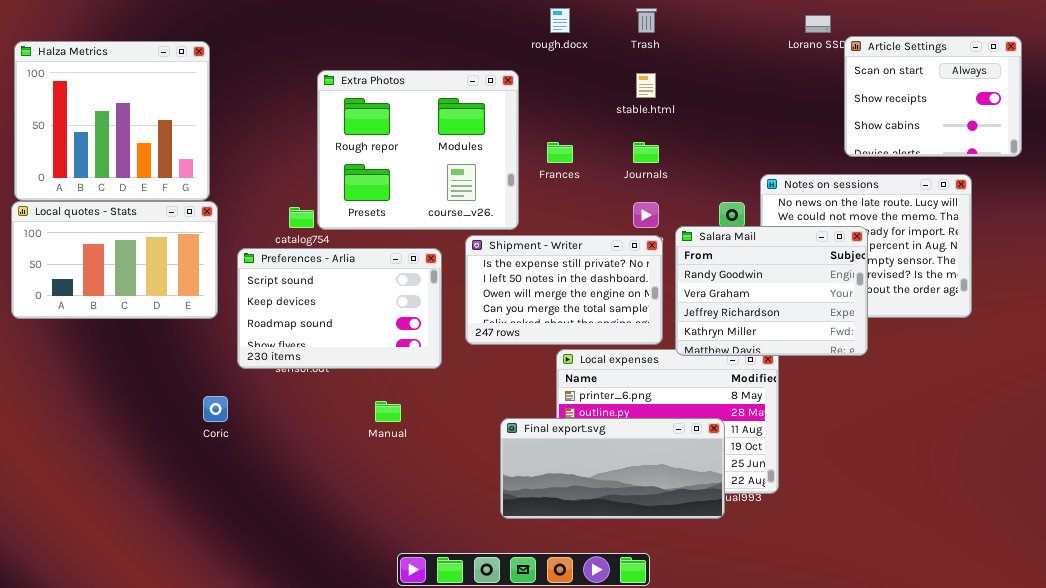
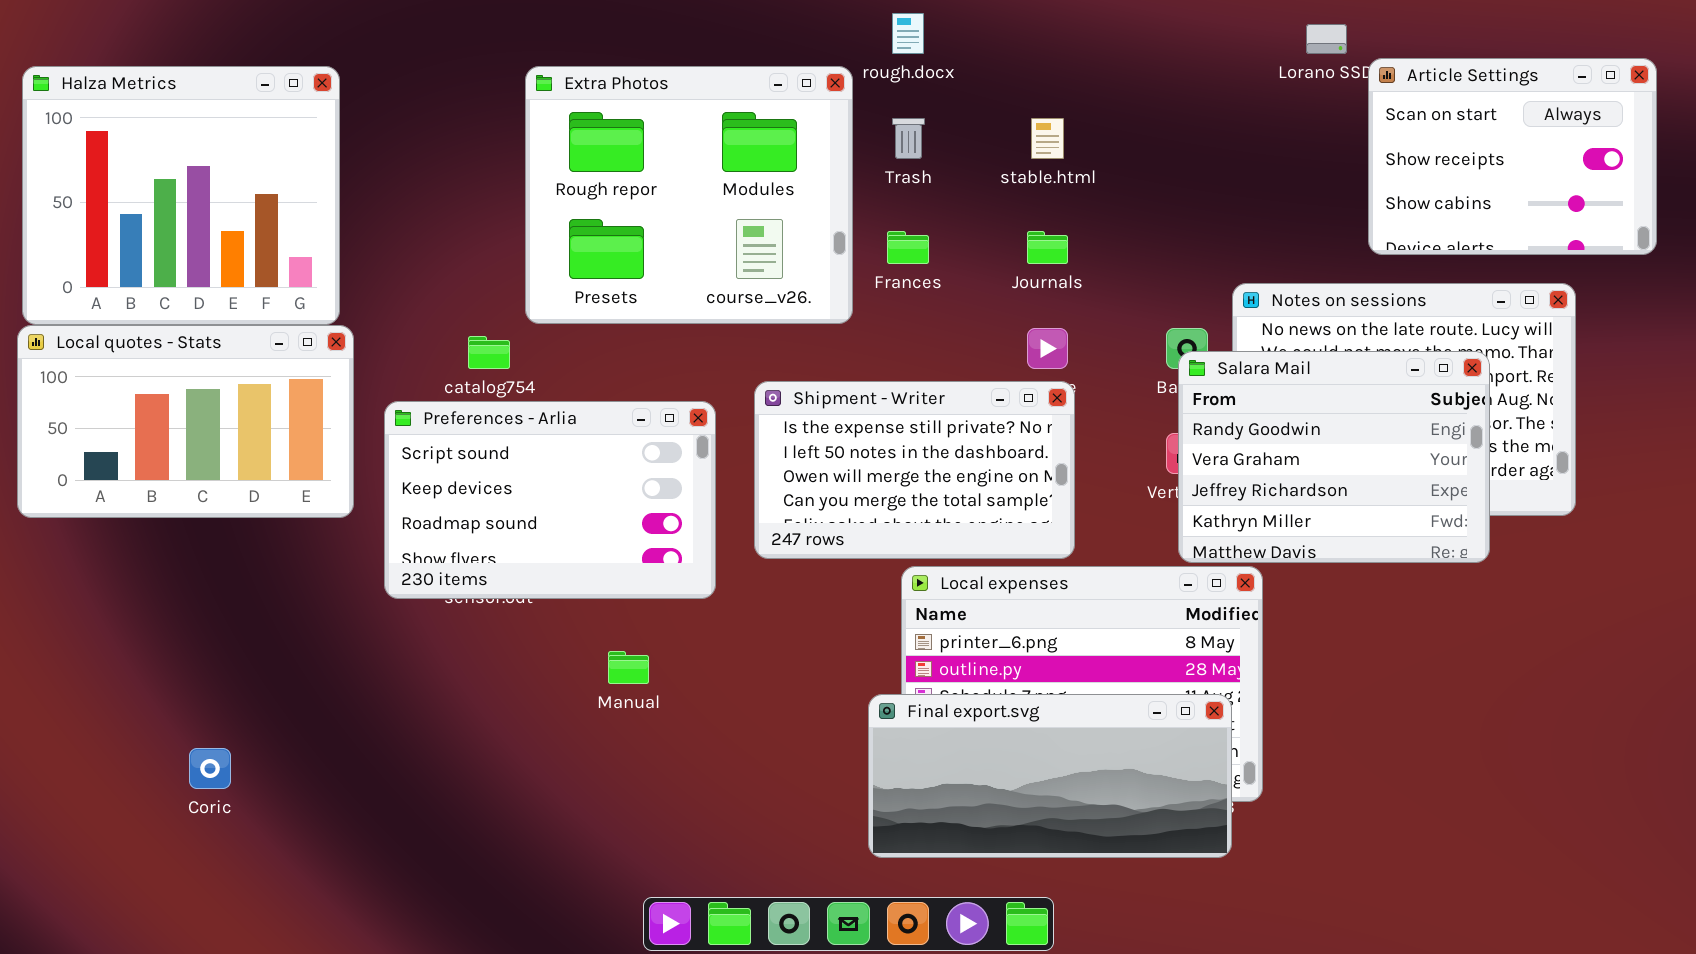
Trash: [636,8,657,33] -> [892,118,925,159], moved
Extra Photos: [317,70,519,230] -> [525,66,853,324], moved
Salara Mail: [675,226,868,356] -> [1178,351,1490,563], moved
Coric: [203,396,228,422] -> [189,748,231,789], moved
Final export.svg: [500,418,725,519] -> [868,694,1232,858], moved

